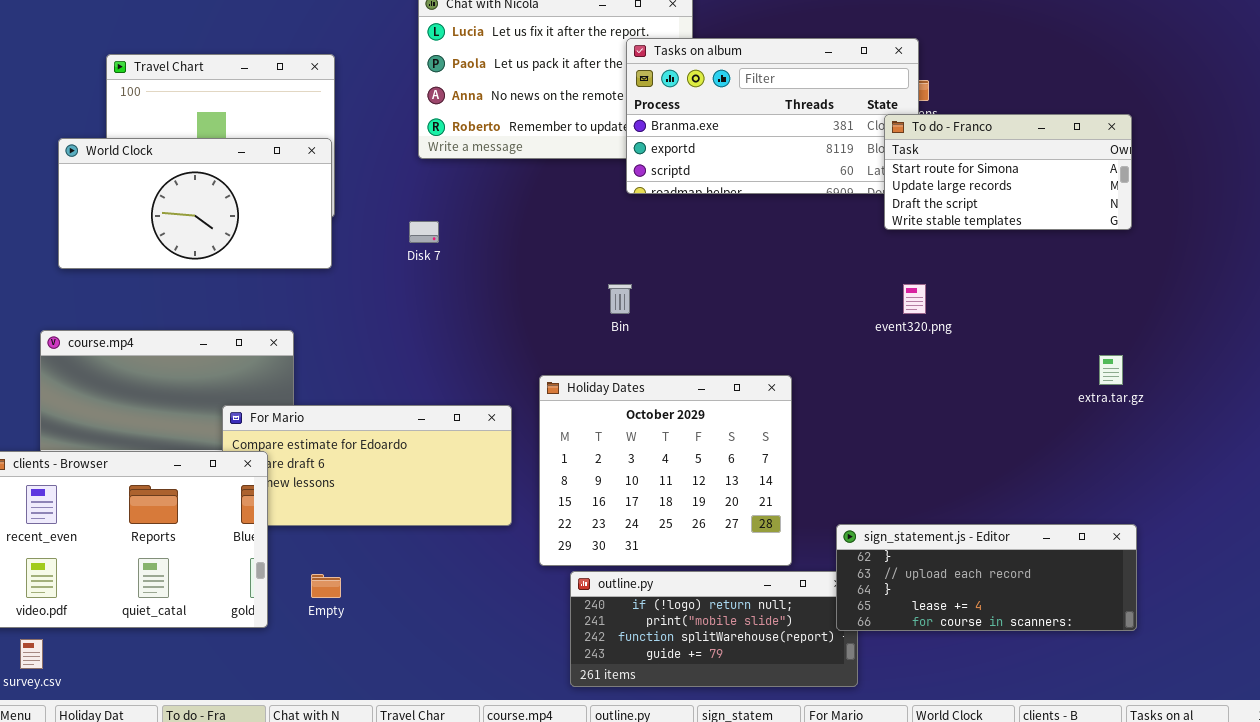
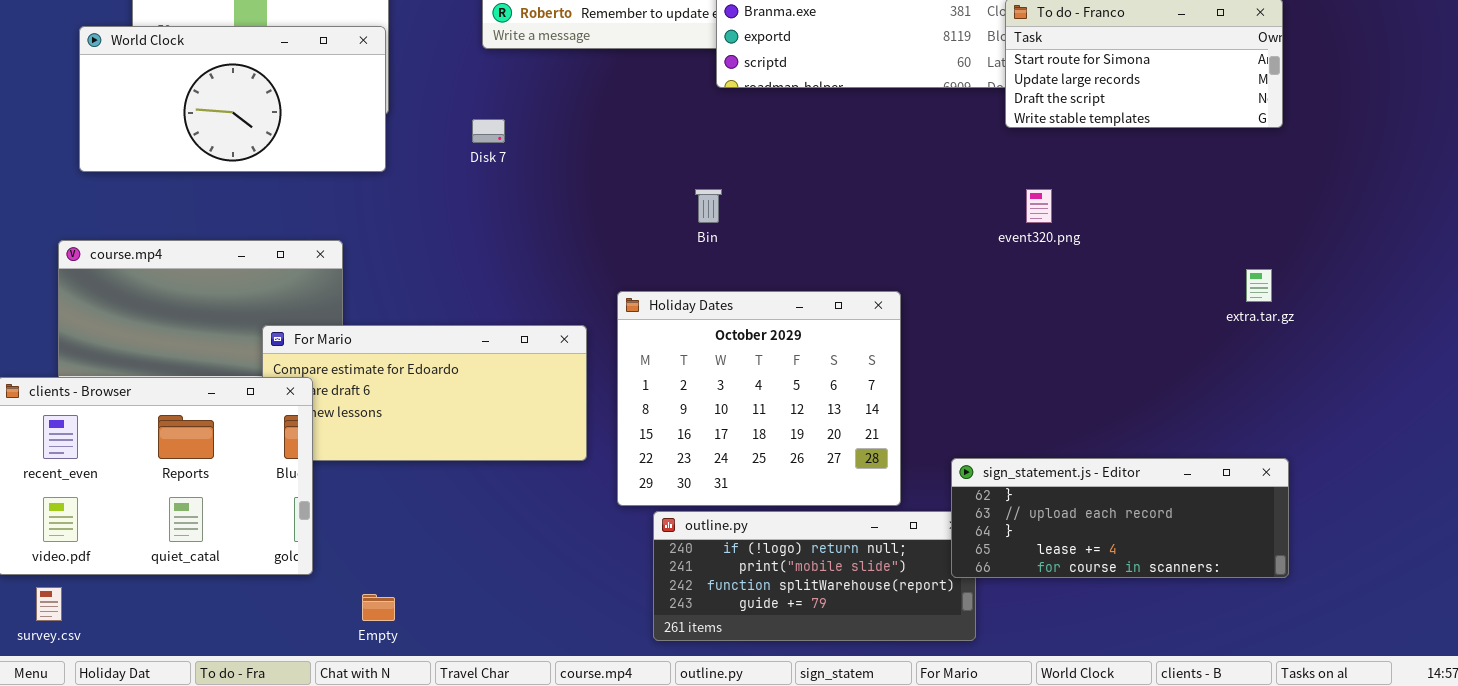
Empty: [311,574,341,598] -> [362,594,395,621], moved

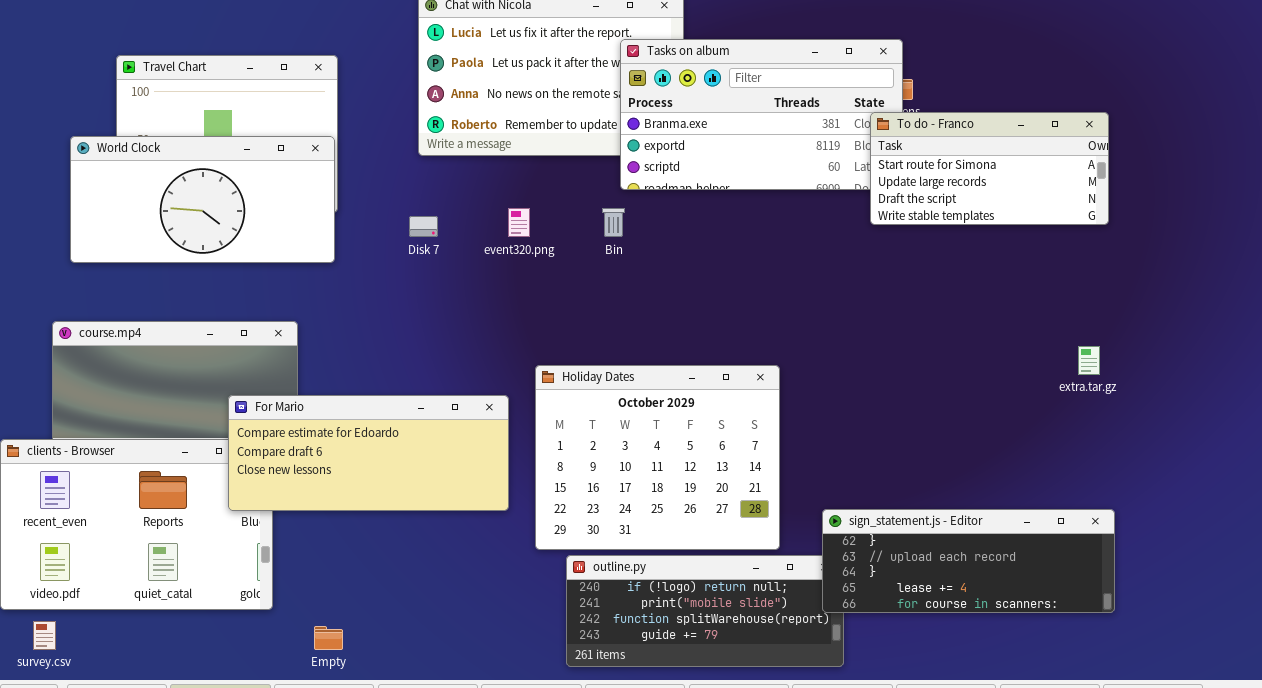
Bin: [695,189,722,223] -> [602,208,625,237], moved
event320.png: [1026,189,1052,223] -> [508,208,530,237], moved
For Mario: [262,325,587,461] -> [228,395,509,511], raised

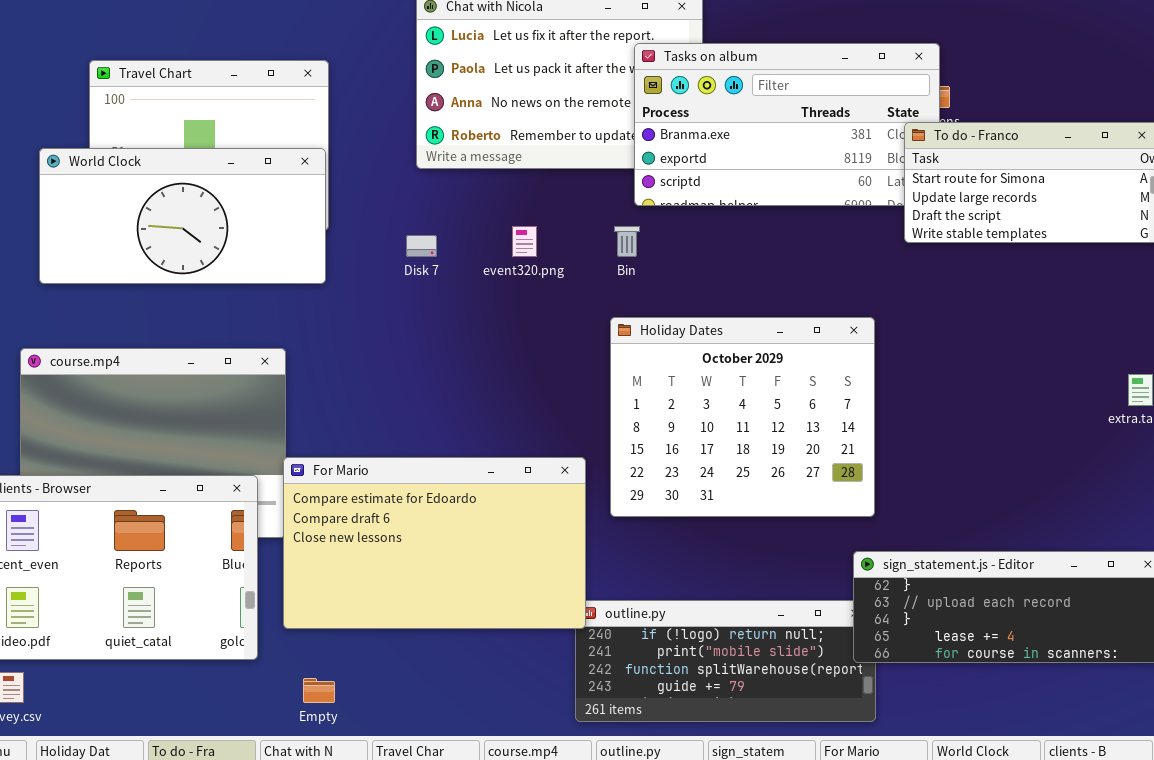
Holiday Dates: [535,365,780,550] -> [610,317,875,517], moved
For Mario: [228,395,509,511] -> [283,457,586,629], moved, resized

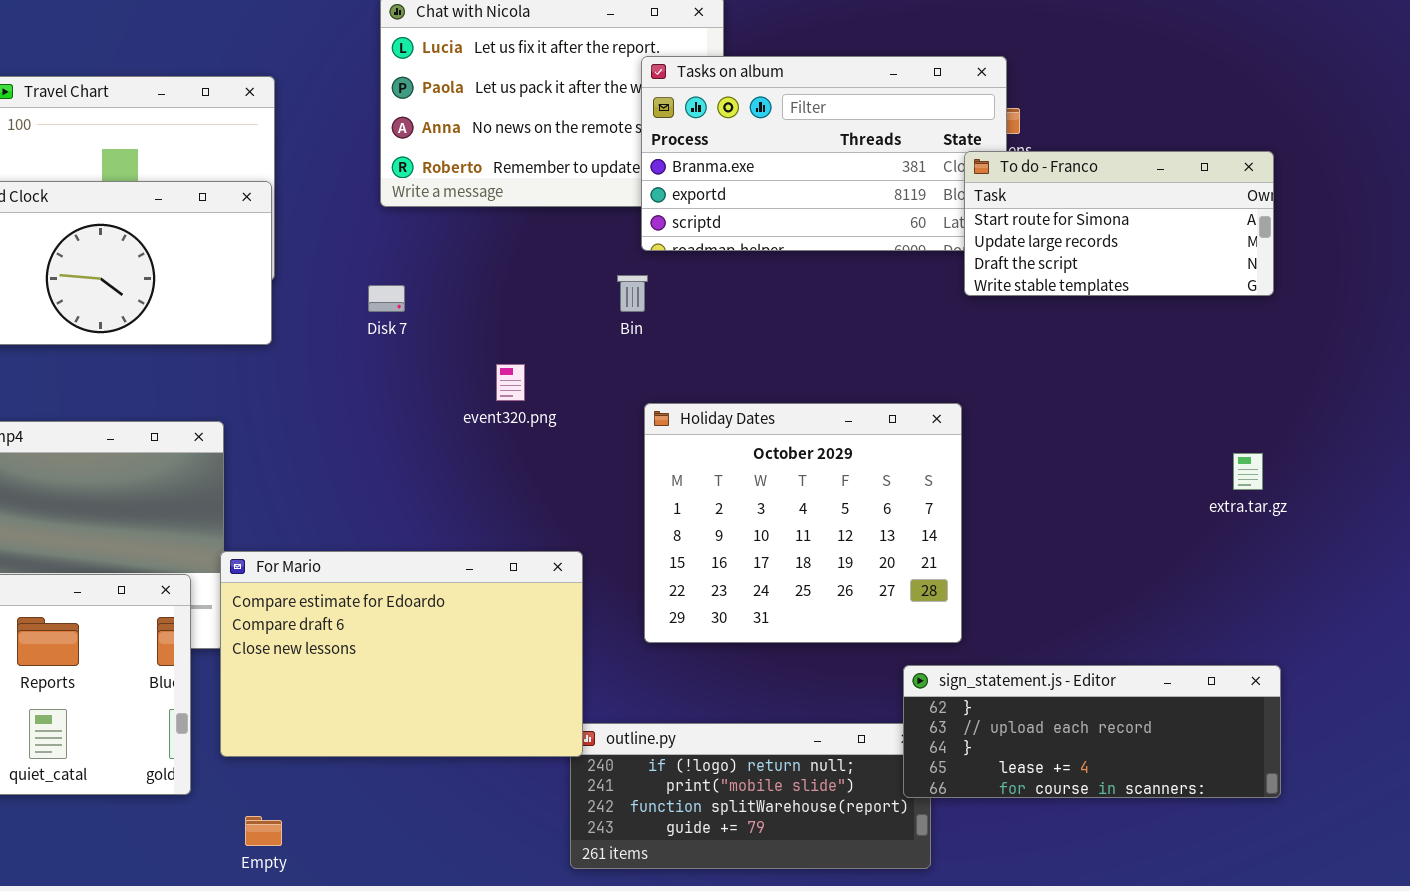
event320.png: [512,226,537,257] -> [496,364,525,401], moved
Holiday Dates: [610,317,875,517] -> [644,403,962,643], moved

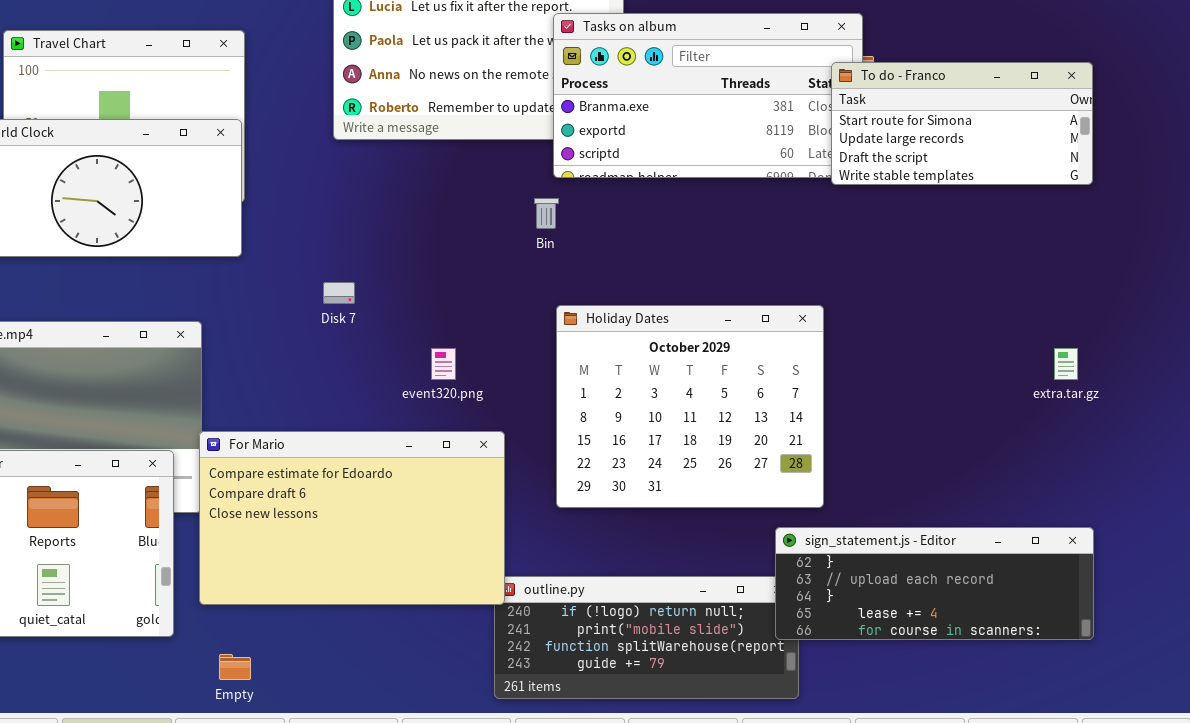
To do - Franco: [964,151,1274,296] -> [831,62,1093,185], moved
Disk 7: [368,285,405,312] -> [323,282,355,304], moved
event320.png: [496,364,525,401] -> [431,348,456,380], moved

